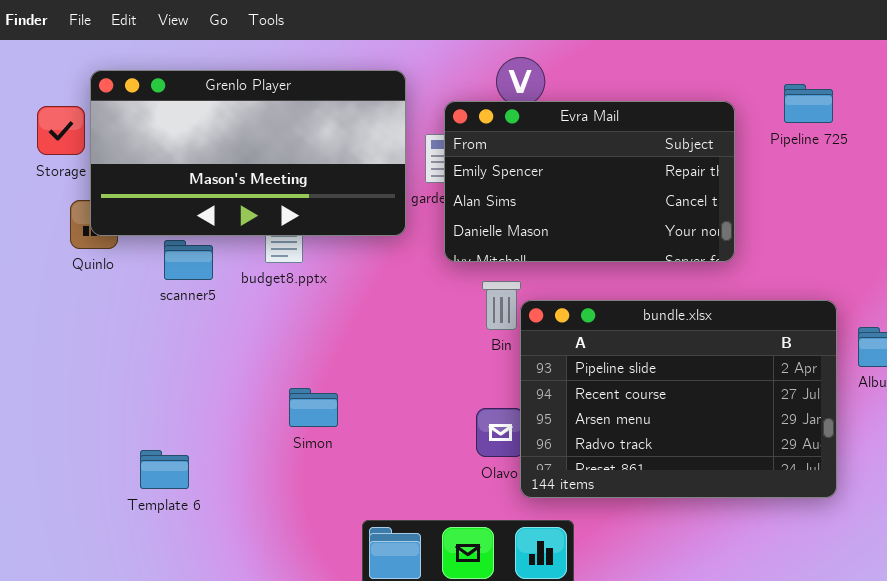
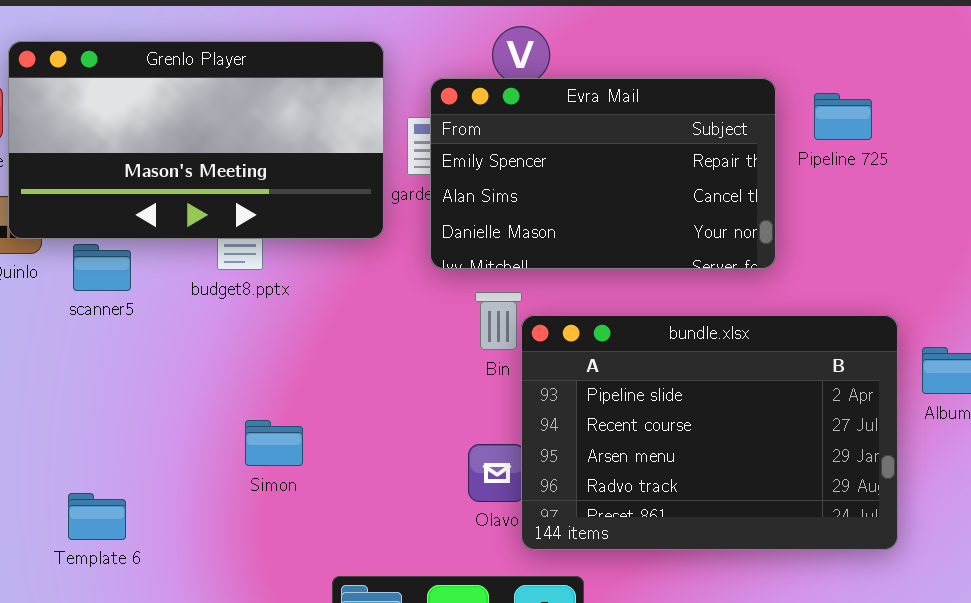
Pipeline 725: [784,84,833,123] -> [814,93,872,140], moved
scanner5: [164,240,213,280] -> [73,244,131,291], moved

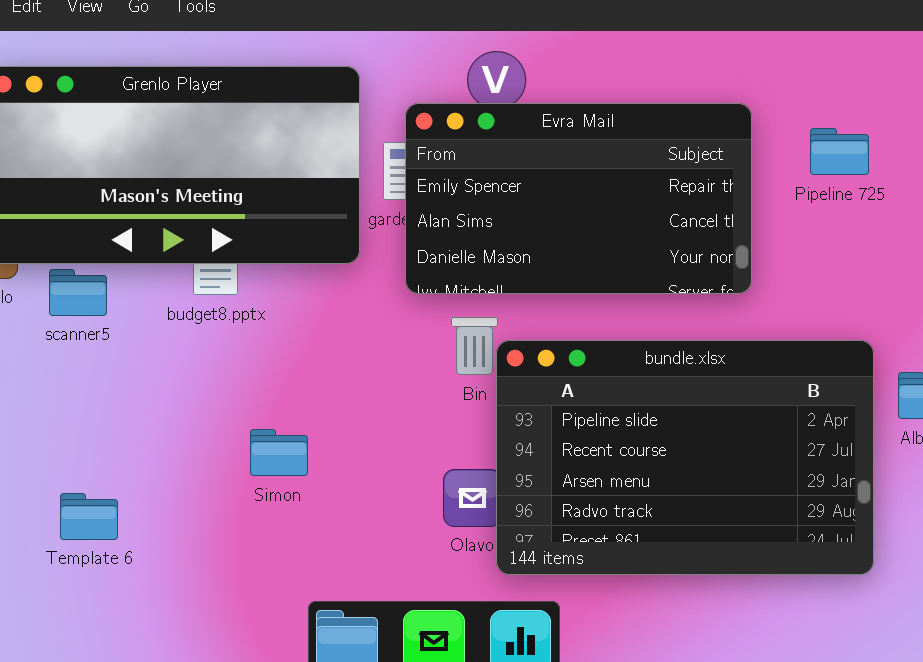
Pipeline 725: [814,93,872,140] -> [810,128,869,175], moved
Simon: [245,420,303,466] -> [250,429,308,476], moved
Template 6: [68,493,126,540] -> [60,493,118,540], moved

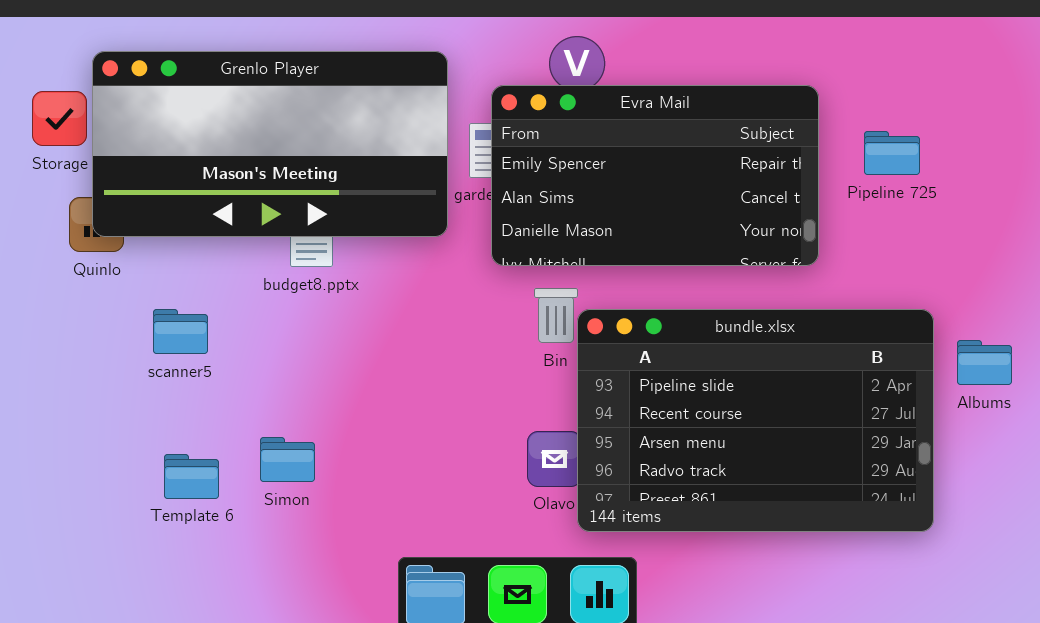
Pipeline 725: [810,128,869,175] -> [864,131,920,175], moved
scanner5: [49,269,107,316] -> [153,309,208,354], moved
Simon: [250,429,308,476] -> [260,437,315,482], moved

